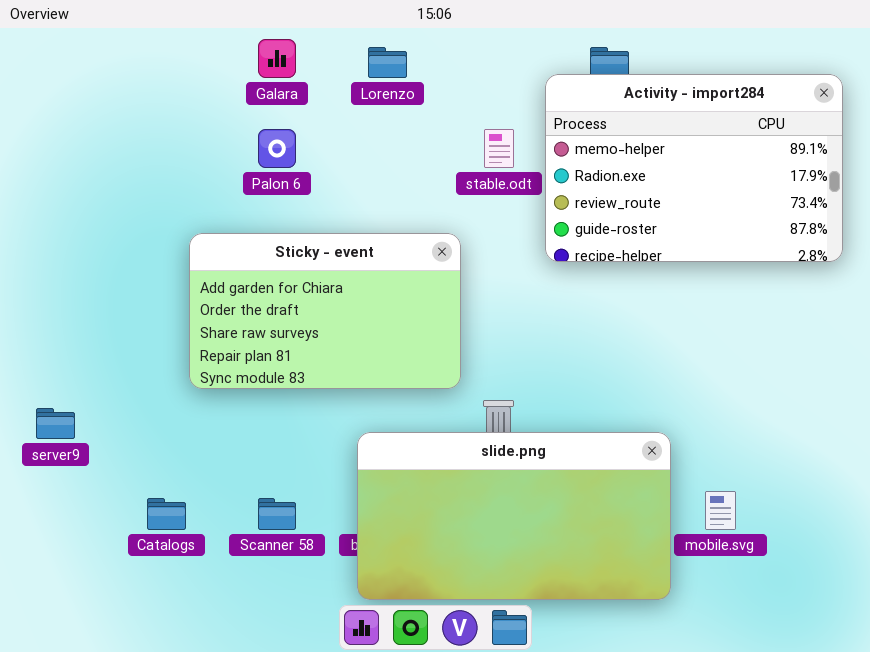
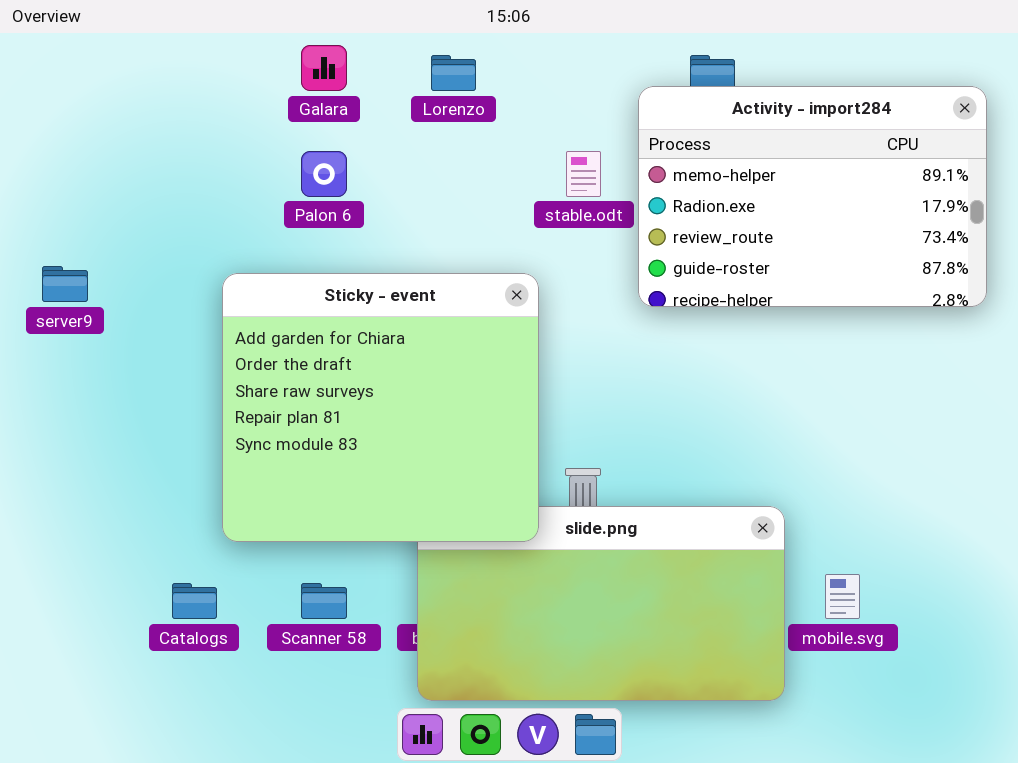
Sticky - event: [189,233,461,389] -> [222,273,539,542], resized
server9: [36,408,75,439] -> [42,266,88,302], moved

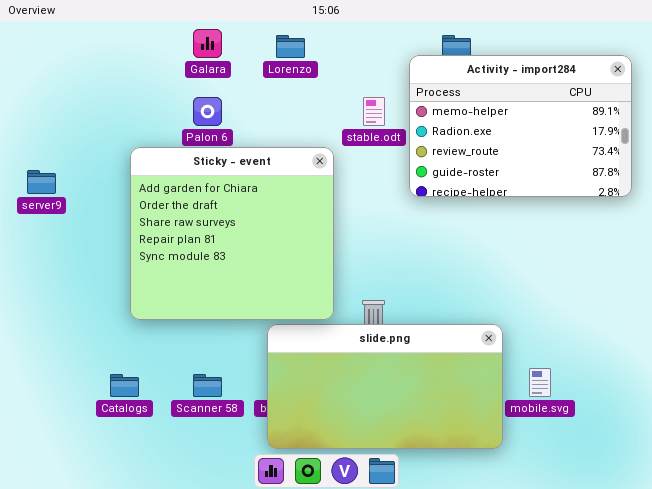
Sticky - event: [222,273,539,542] -> [130,147,334,320], moved

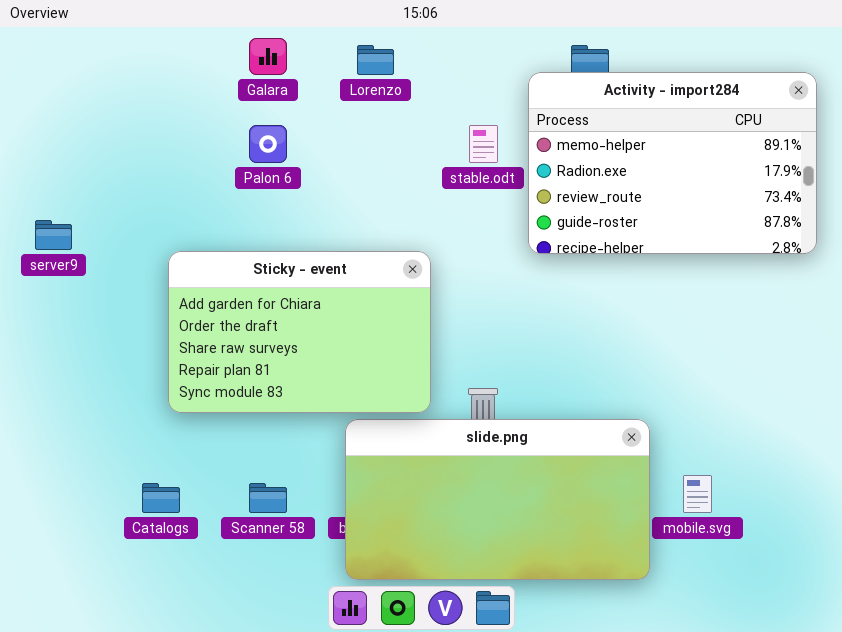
Sticky - event: [130,147,334,320] -> [168,251,431,413], resized

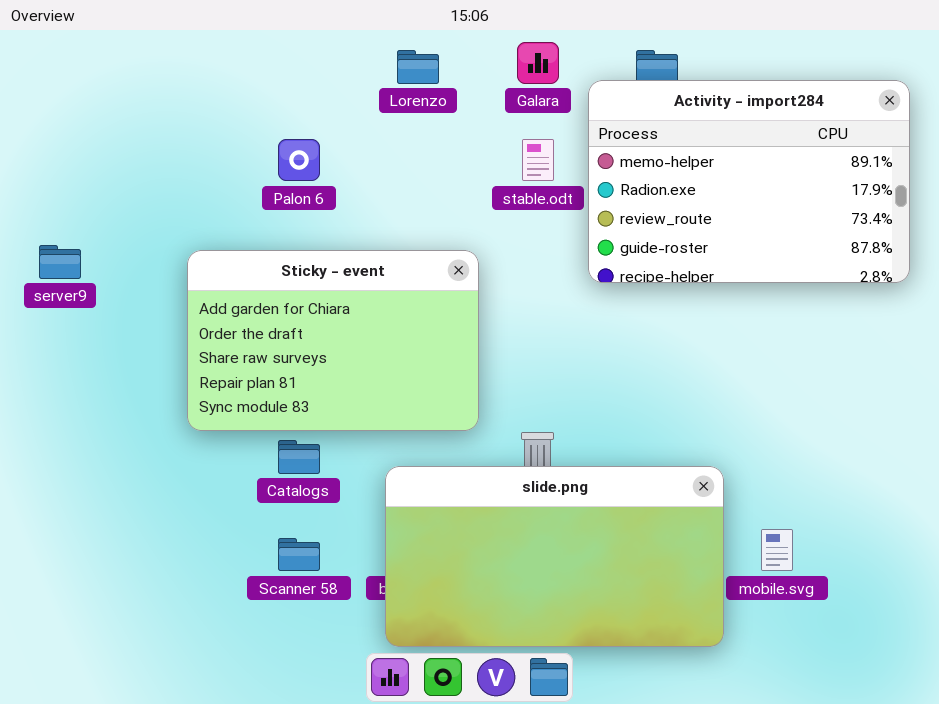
Galara: [249,38,287,75] -> [517,42,559,84], moved
Sticky - event: [168,251,431,413] -> [187,250,479,431], moved
Catalogs: [142,483,180,513] -> [278,440,320,474], moved

